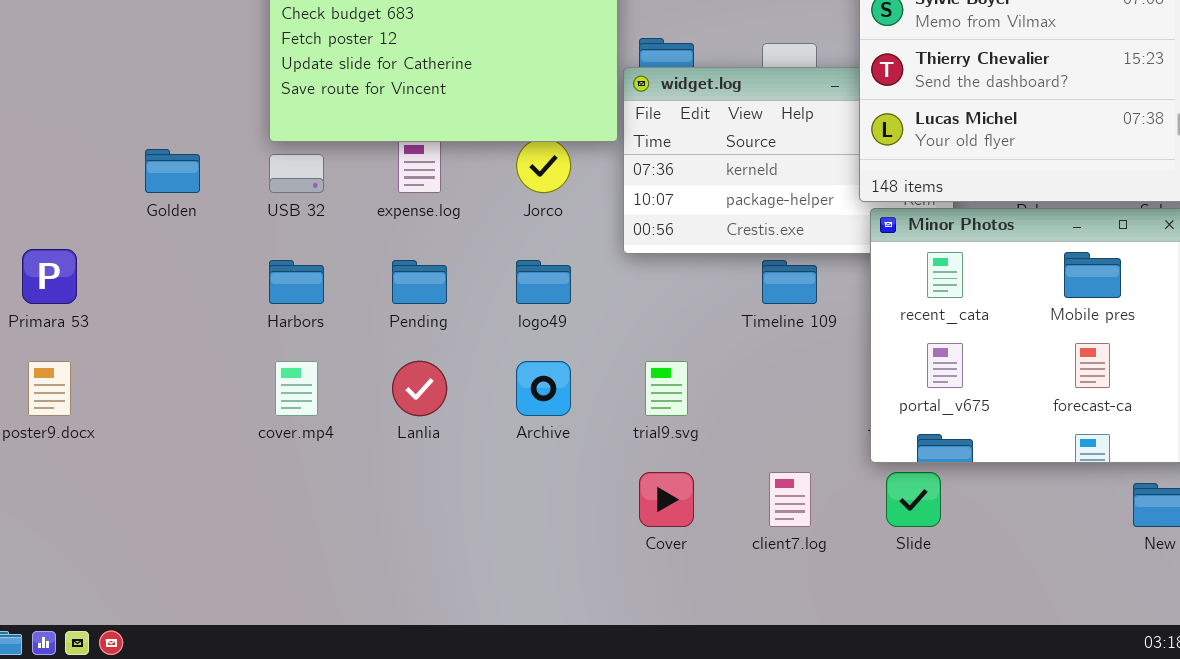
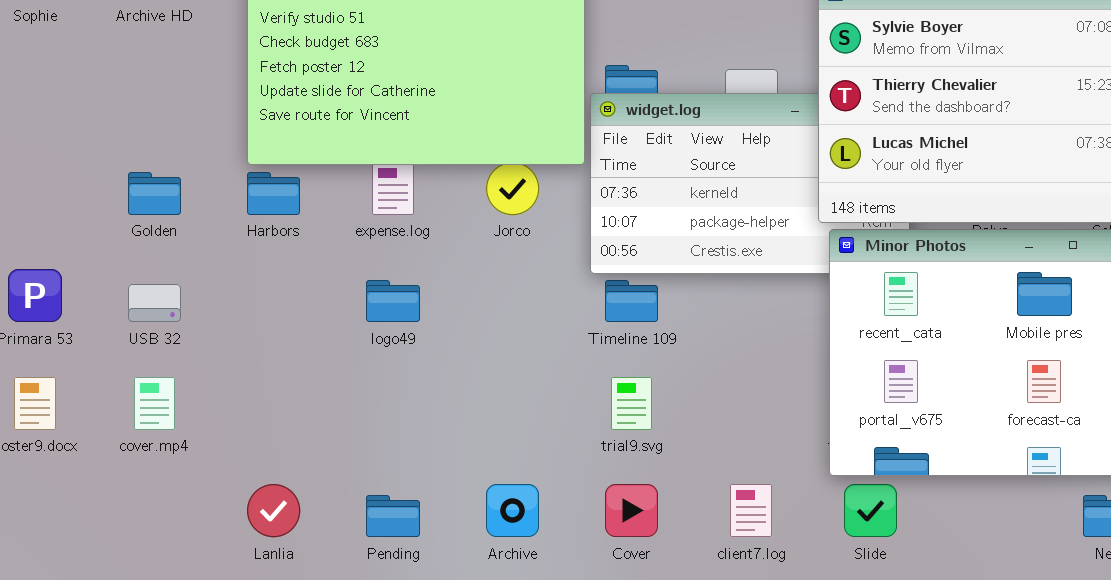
USB 32: [269,154,324,193] -> [128,284,181,322], moved
Harbors: [269,260,324,304] -> [247,172,300,215], moved
Pending: [392,260,447,304] -> [366,495,420,537], moved
logo49: [516,260,571,304] -> [366,280,420,322], moved
Timeline 109: [762,260,817,304] -> [605,280,658,322], moved
cover.mp4: [275,361,318,416] -> [134,377,175,430], moved
Lanlia: [392,361,447,416] -> [247,484,300,537], moved
Archive: [516,361,571,416] -> [486,484,539,537], moved

